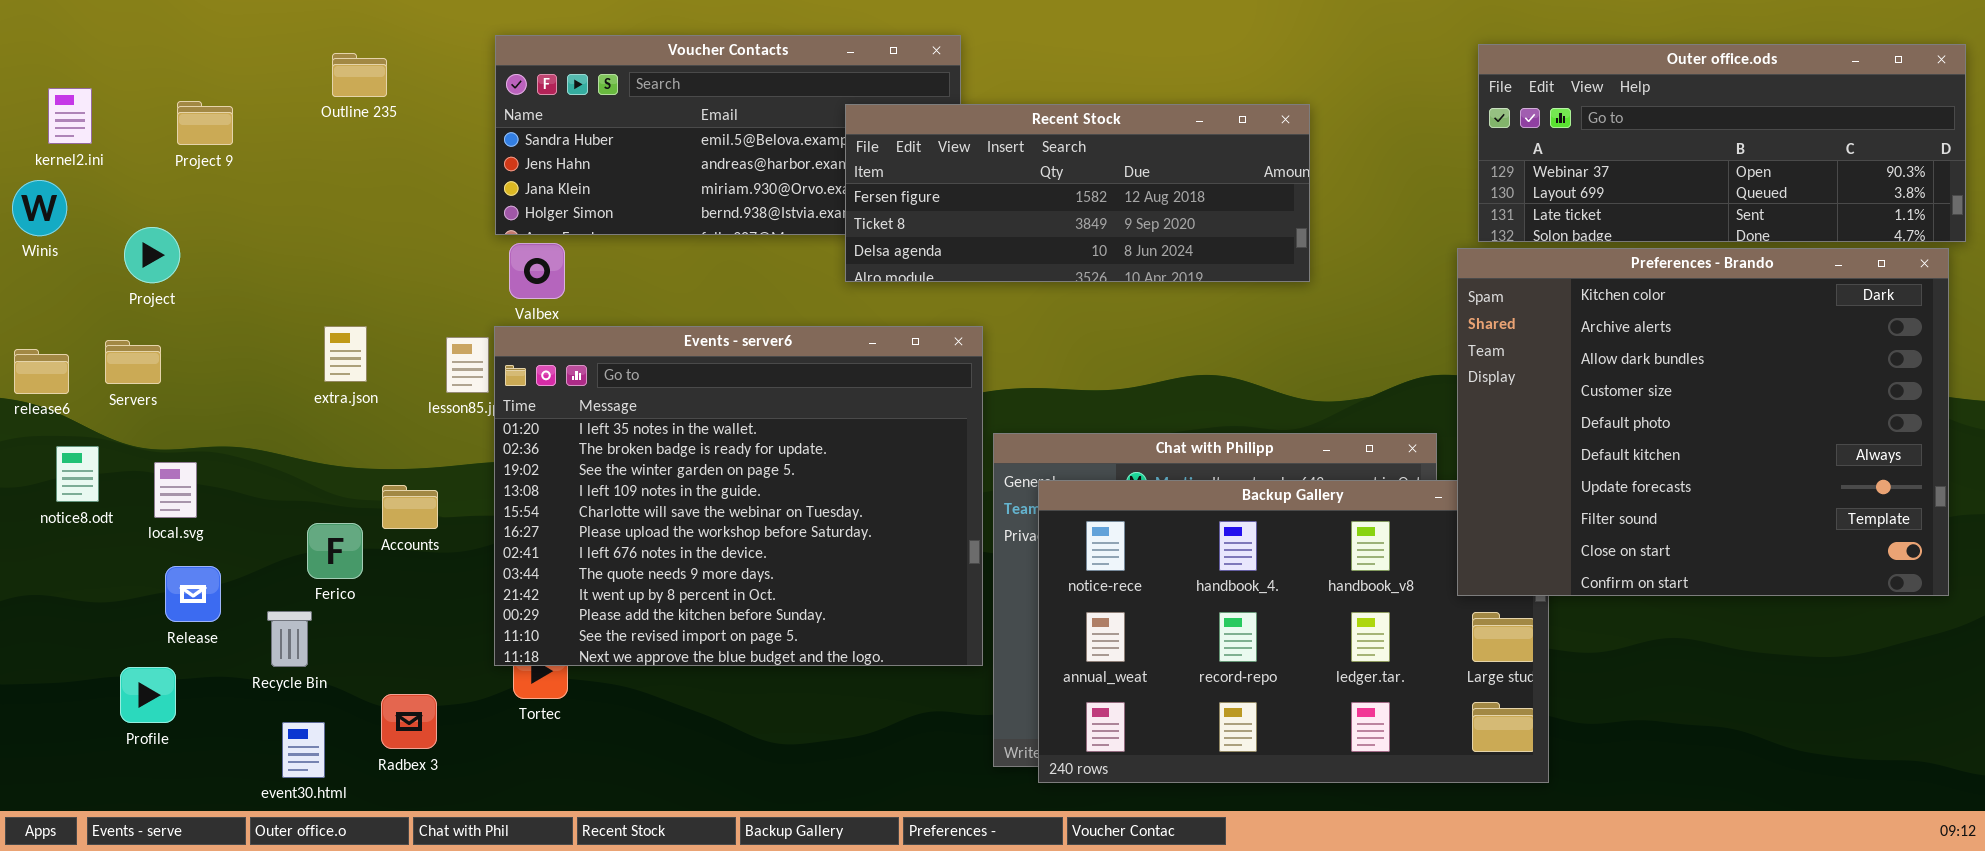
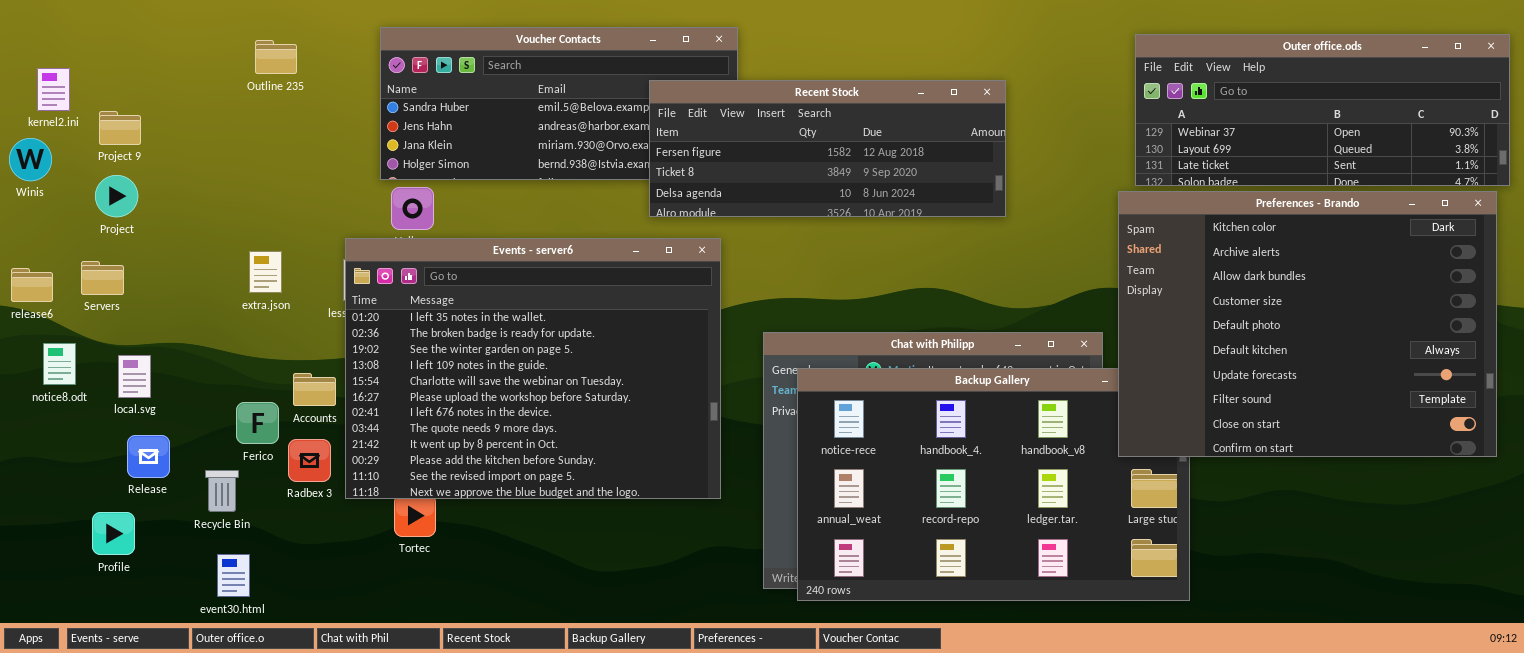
Project 9: [177,101,233,145] -> [99,111,141,145], moved
Events - server6: [494,326,983,666] -> [345,238,721,499], moved
Radbex 3: [381,694,437,749] -> [288,439,331,482], moved

